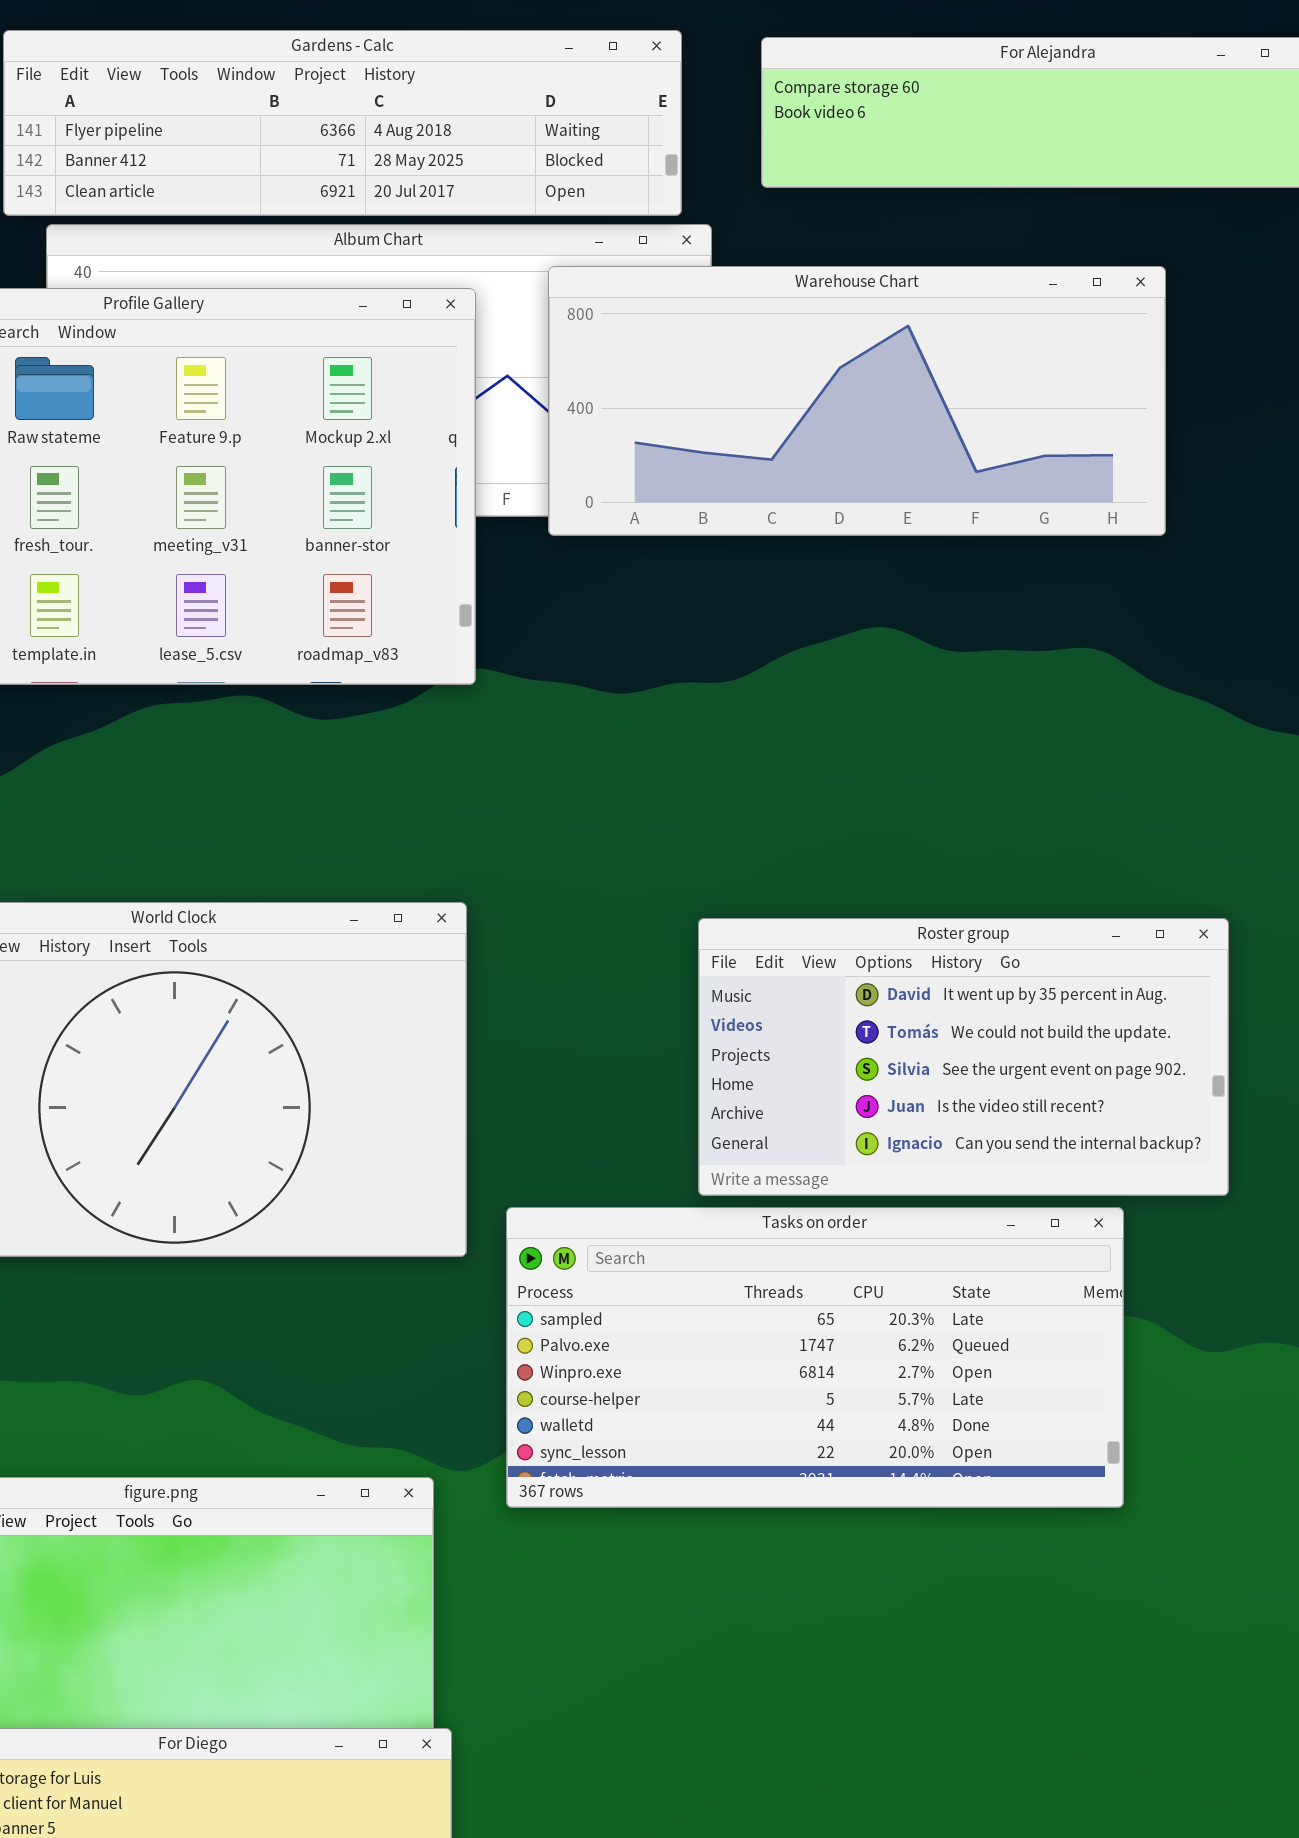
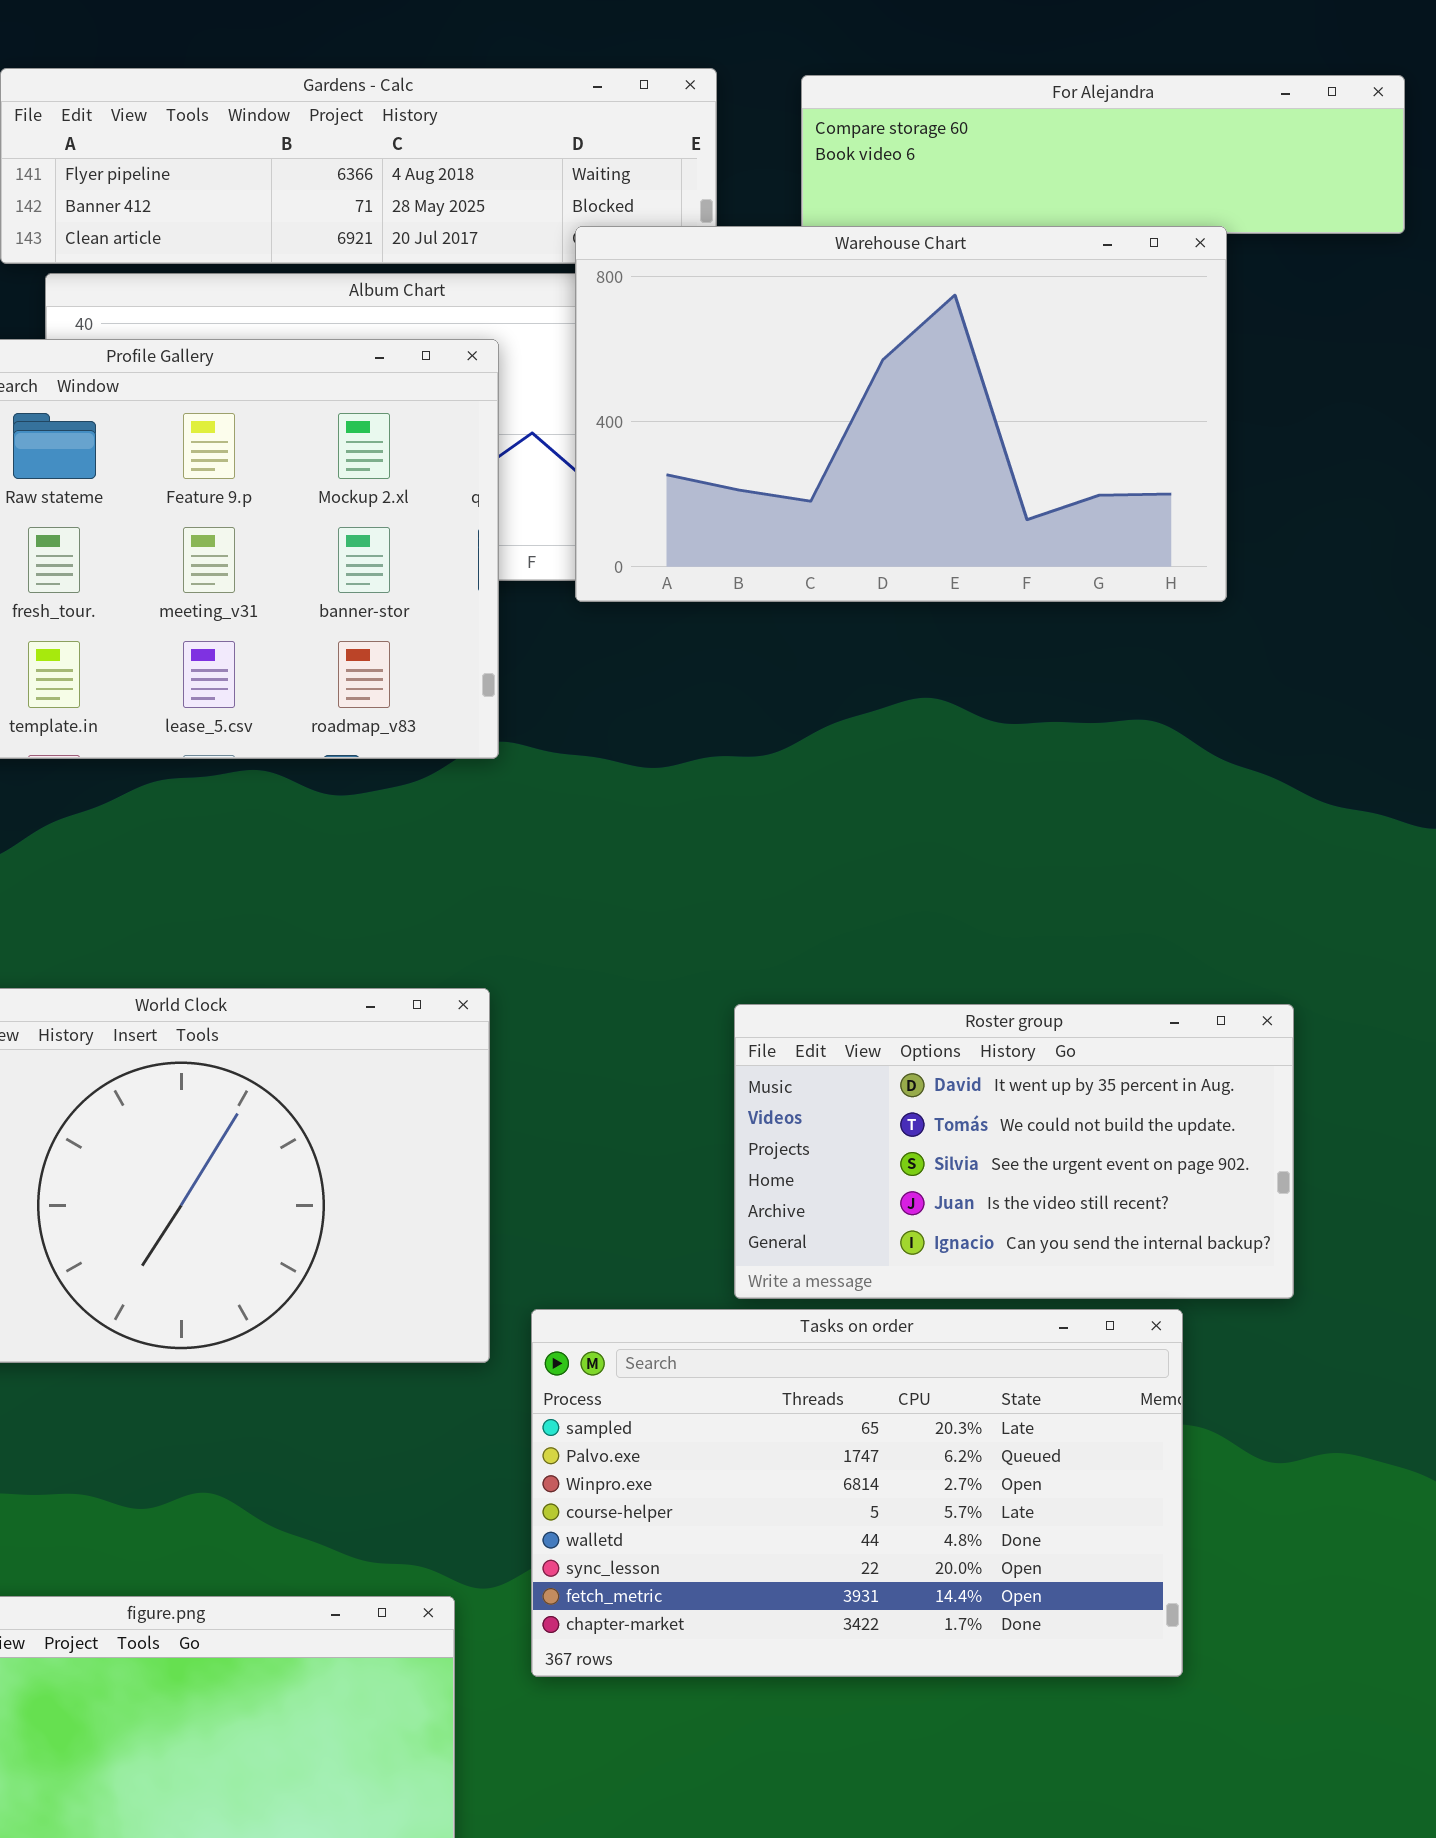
Warehouse Chart: [548,266,1166,536] -> [575,226,1227,602], resized
Tasks on order: [506,1207,1124,1508] -> [531,1309,1183,1677], resized

